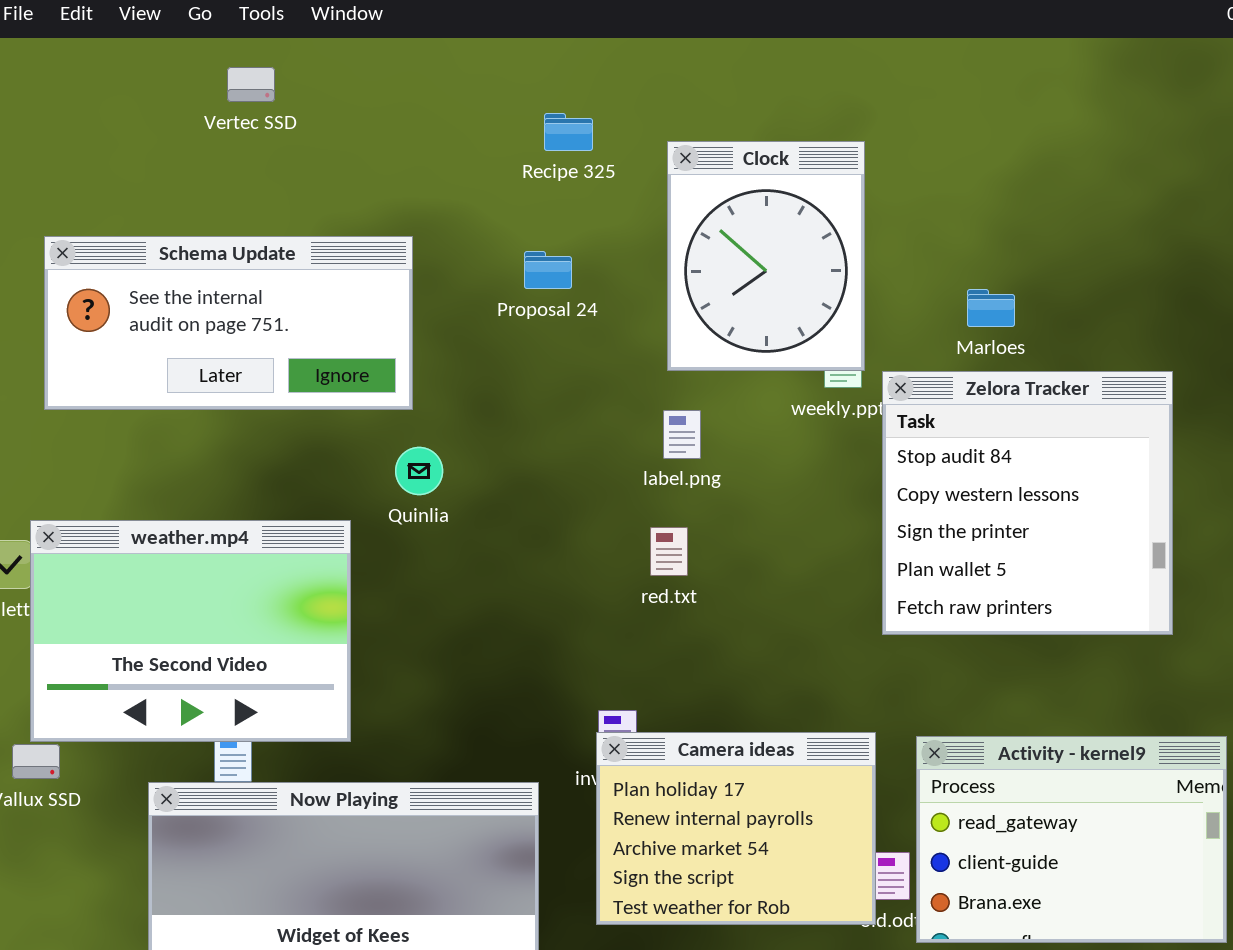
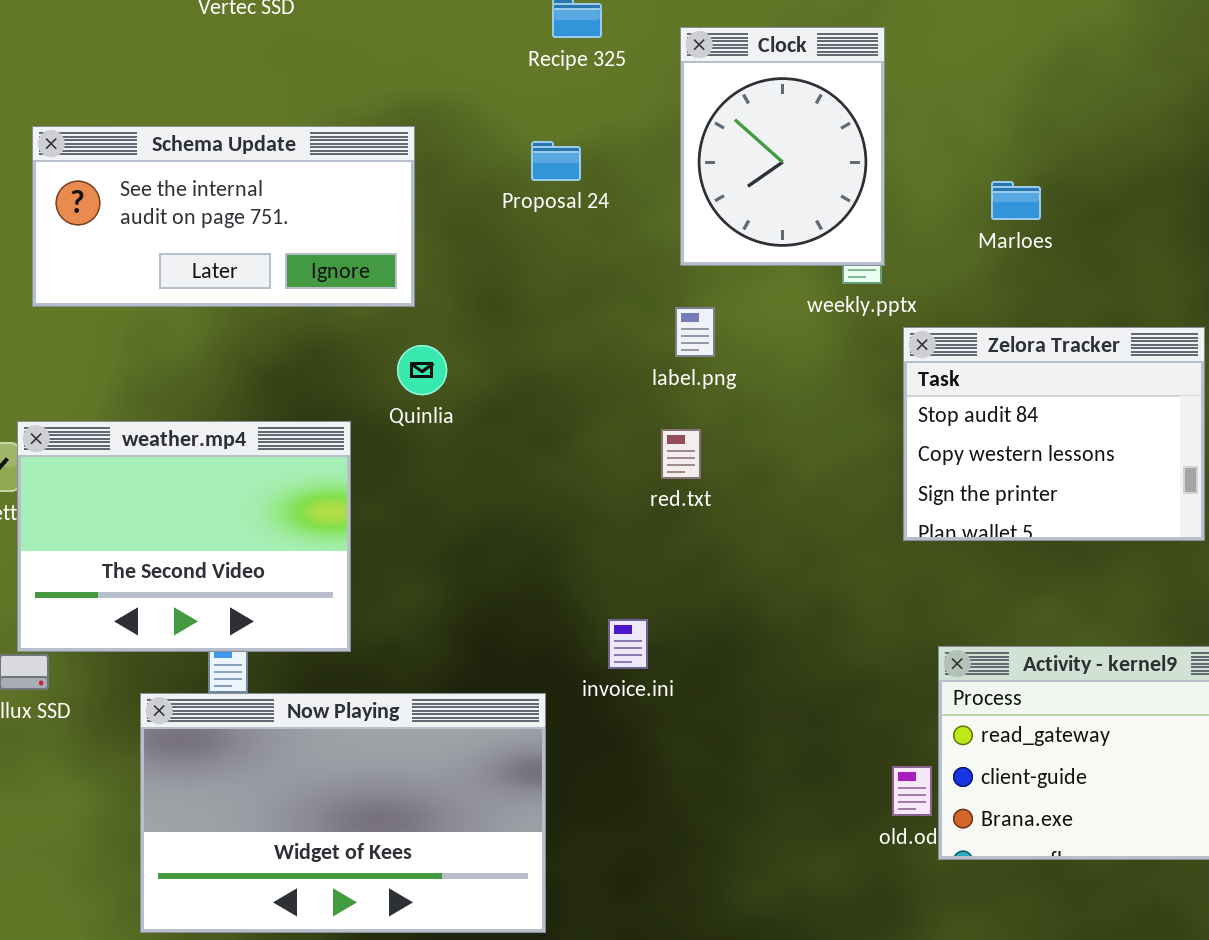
Zelora Tracker: [882,371,1173,635] -> [903,327,1205,541], resized
Camera ideas: [596,732,876,925] -> none, closed

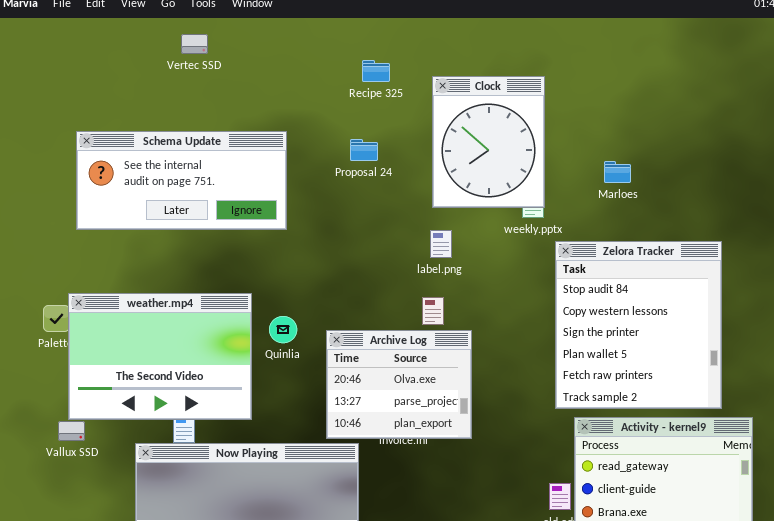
Zelora Tracker: [903,327,1205,541] -> [555,241,722,409], resized
Quinlia: [397,345,447,395] -> [269,316,297,343], moved
Archive Log: none -> [326,330,472,439], opened

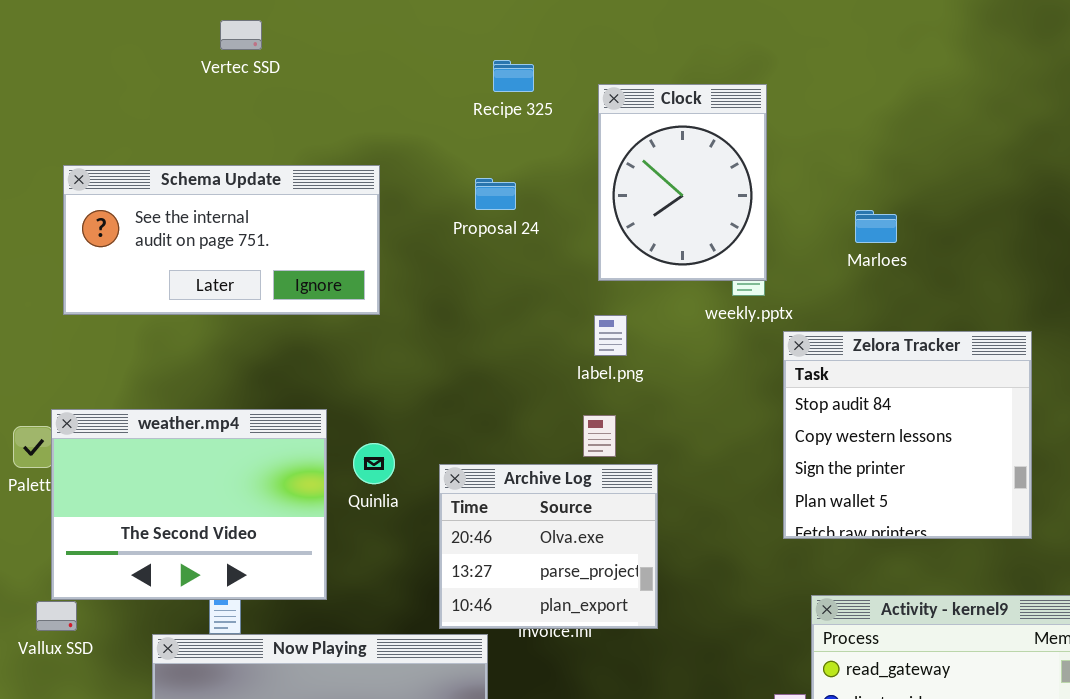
Zelora Tracker: [555,241,722,409] -> [783,331,1032,539], resized

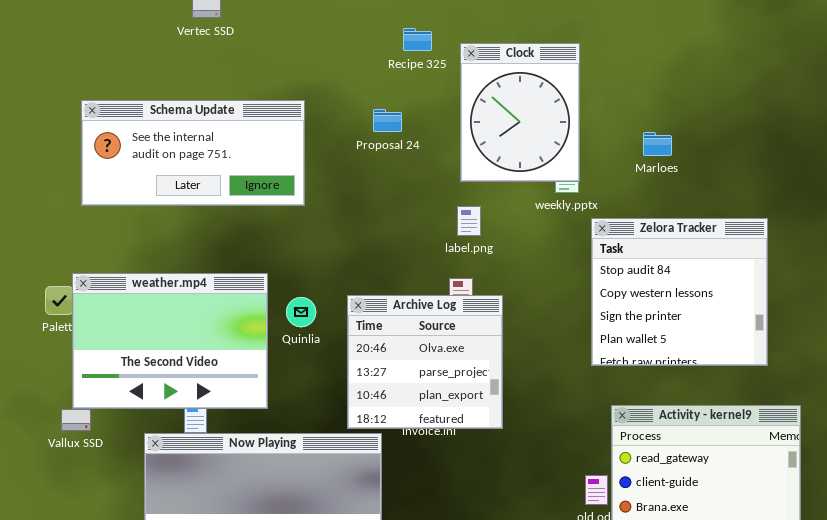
Recipe 325: [493,60,534,92] -> [403,28,432,51], moved
Archive Log: [439,464,658,629] -> [347,295,503,429], resized

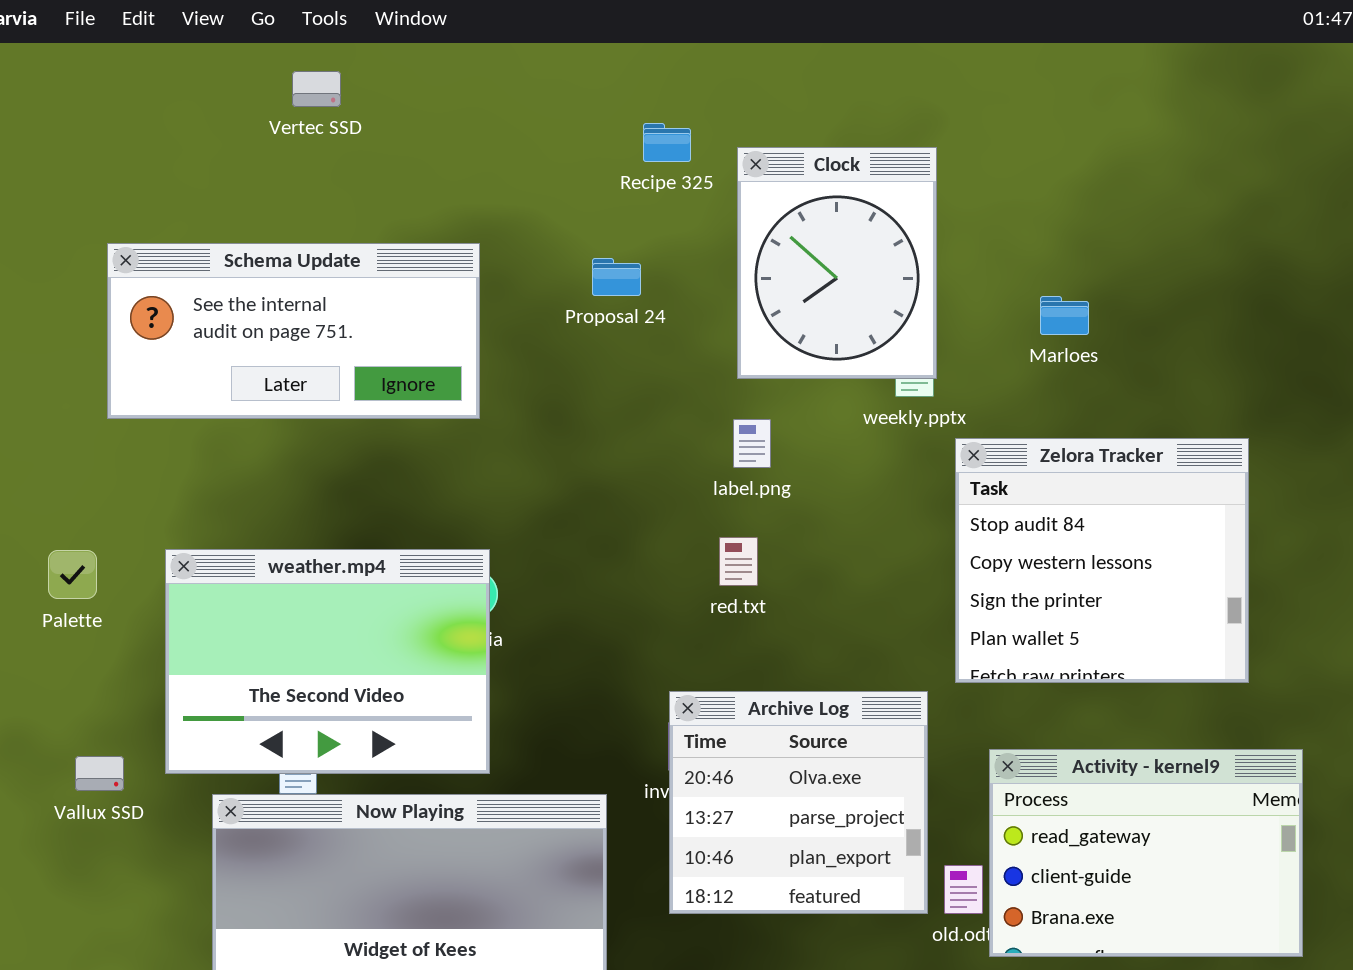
weather.mp4: [72,273,268,409] -> [165,549,490,774], moved
Archive Log: [347,295,503,429] -> [669,691,928,914], moved

